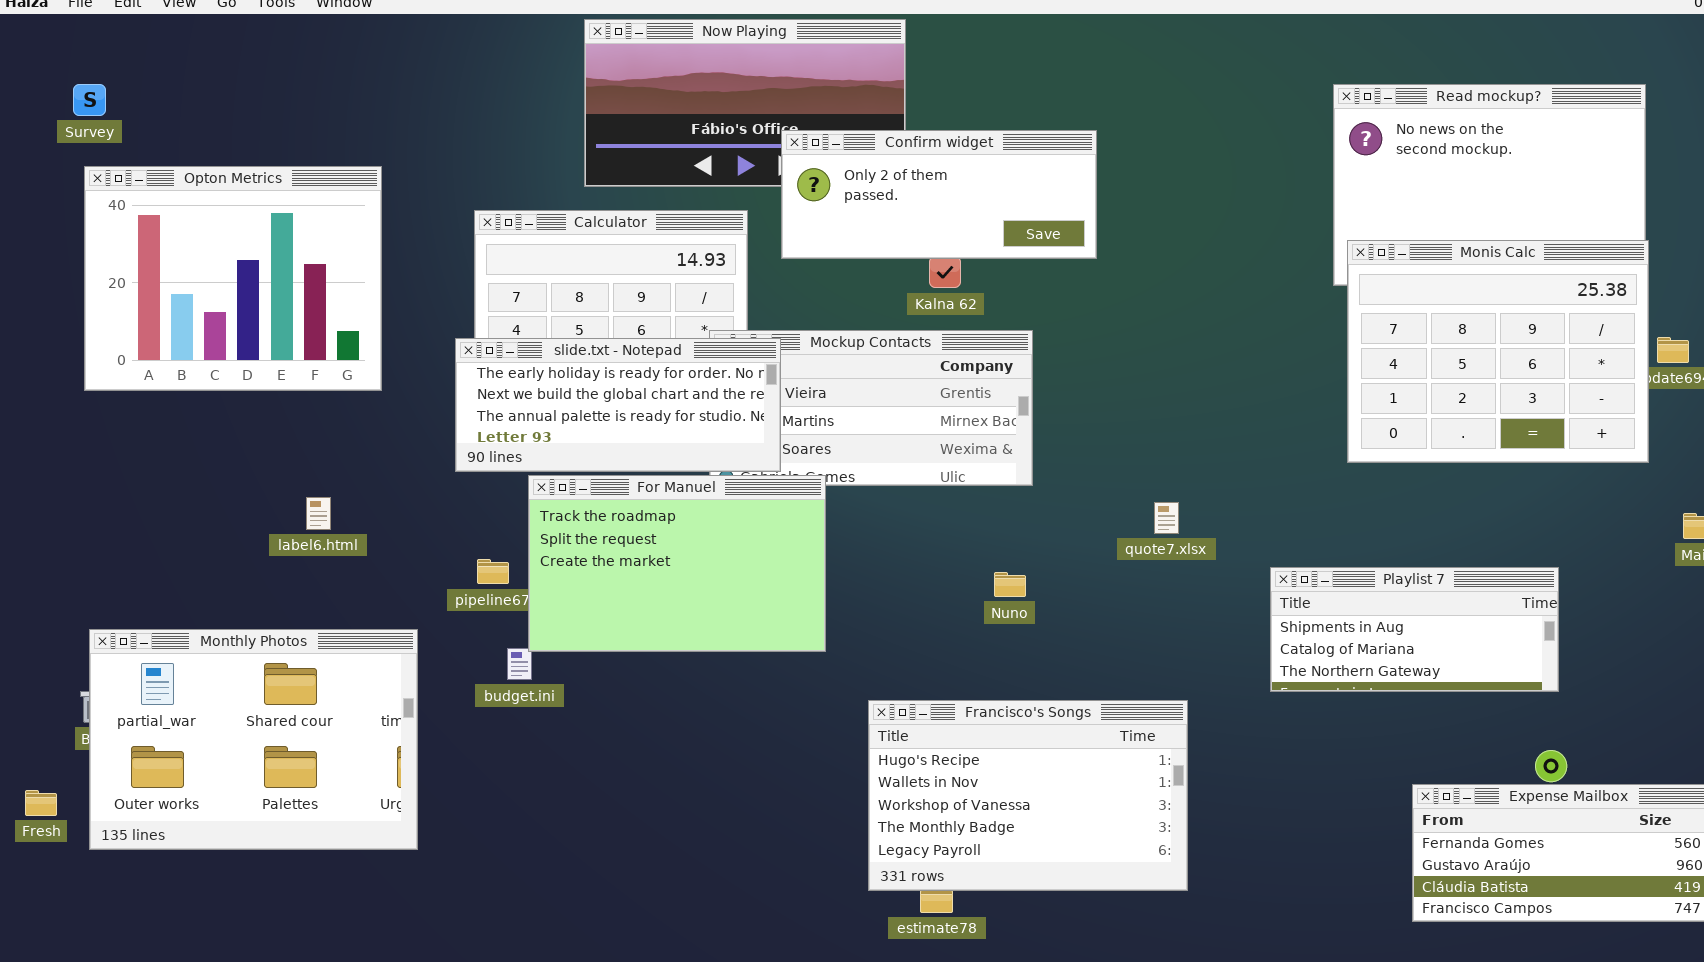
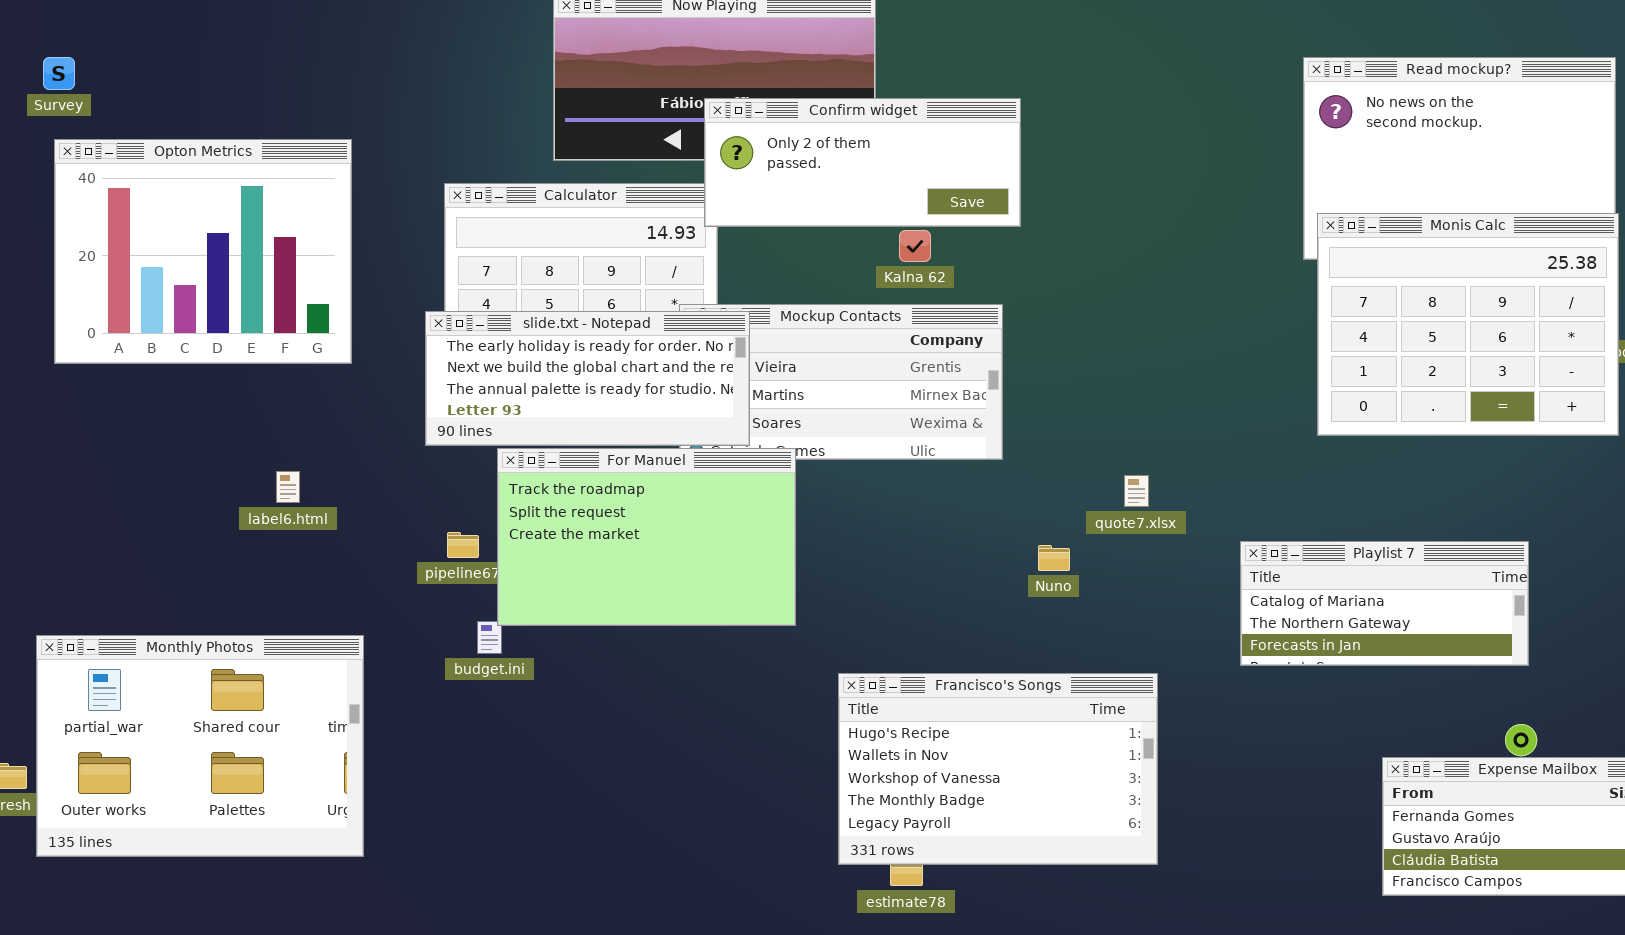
Confirm widget: [781,130,1097,259] -> [704,98,1021,227], moved
Playlist 7: [1270,567,1559,692] -> [1240,541,1529,666], scrolled down 1 row
Nuno: [994,572,1026,597] -> [1038,545,1070,571], moved
Monthly Photos: [89,629,418,850] -> [36,635,364,857], moved

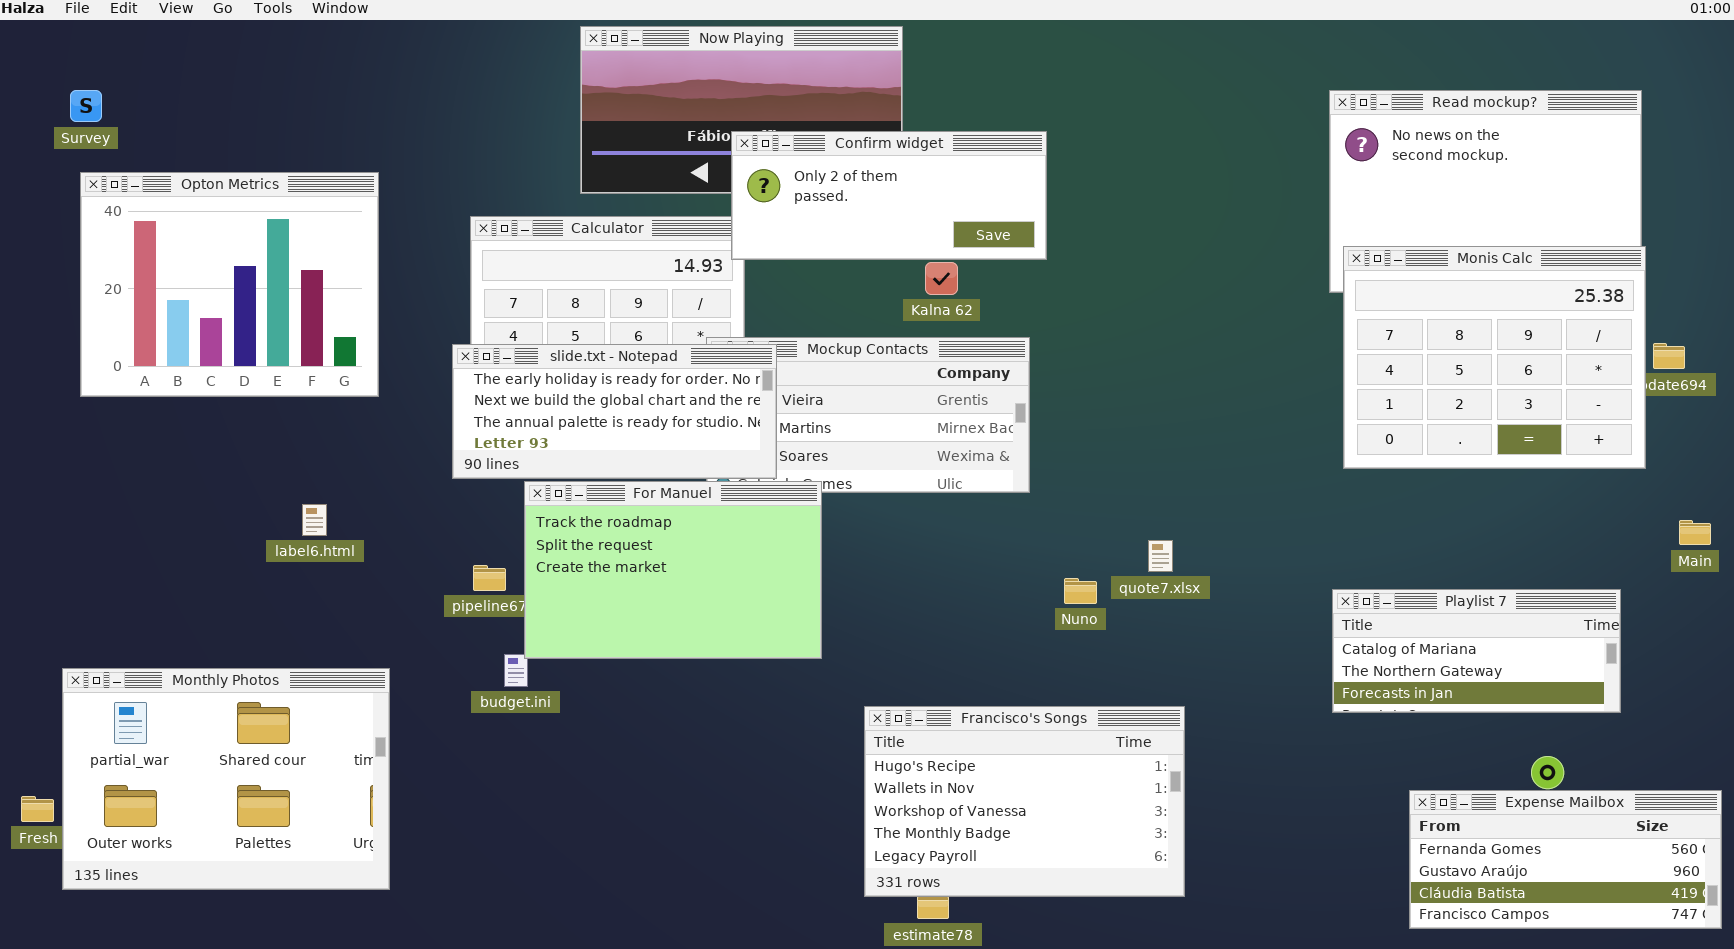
quote7.xlsx: [1124,475,1149,507] -> [1148,540,1173,572], moved
Playlist 7: [1240,541,1529,666] -> [1332,589,1621,713], moved

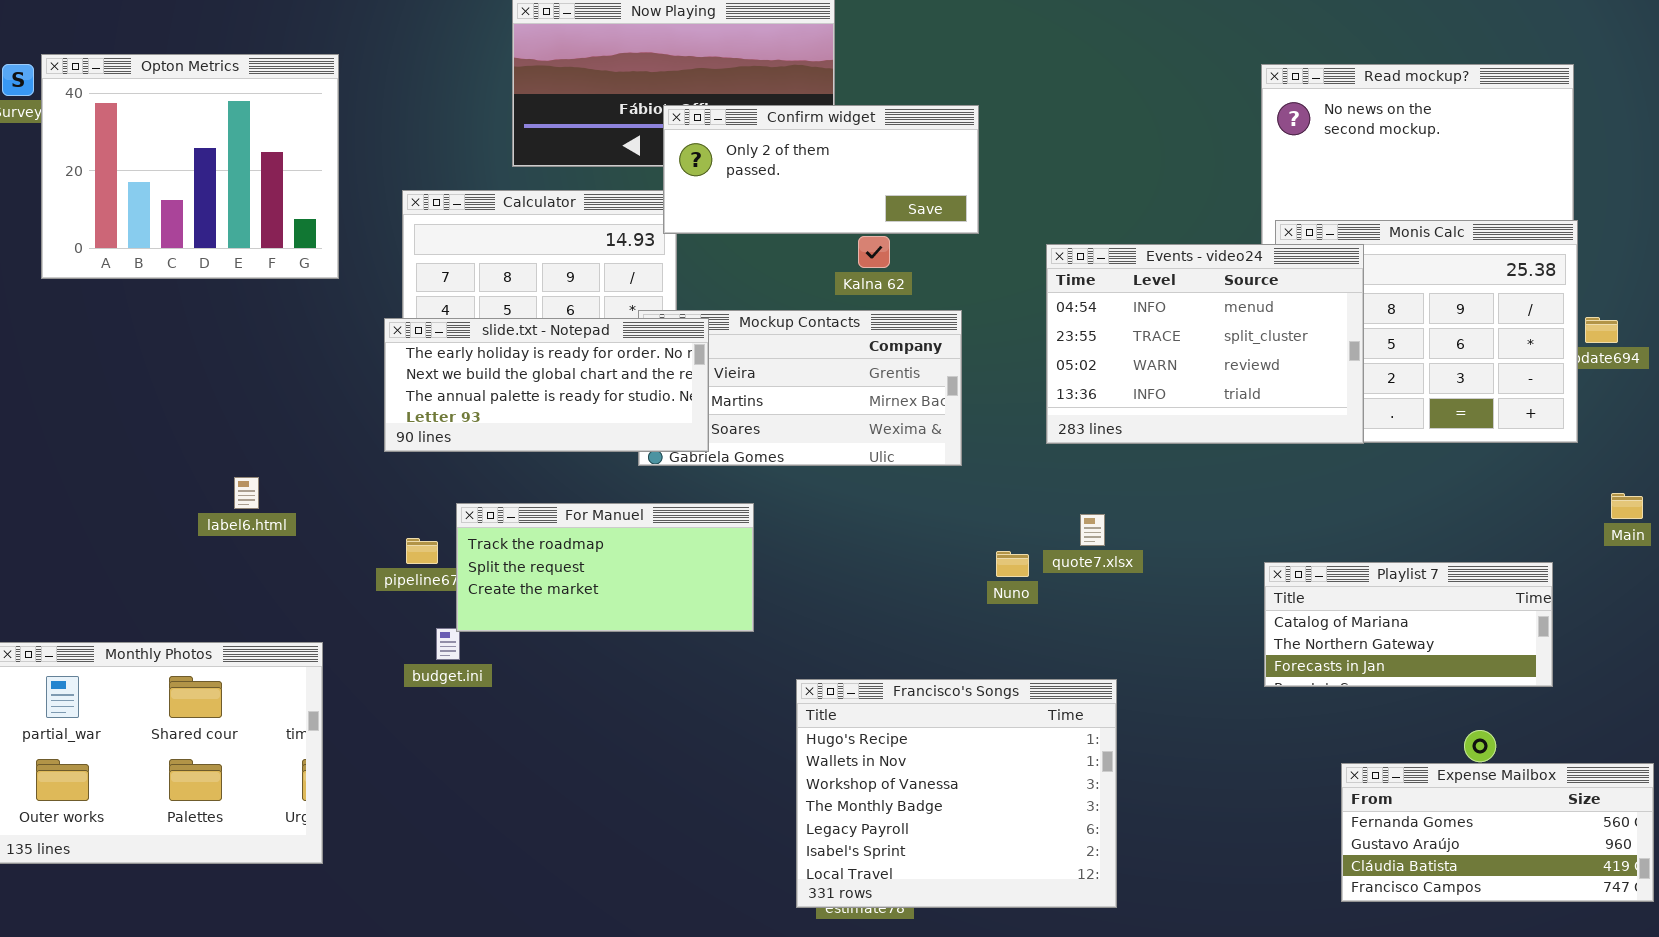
Opton Metrics: [80,172,379,397] -> [41,54,339,279], moved
Events - video24: none -> [1046,244,1364,444], opened
For Manuel: [524,481,822,659] -> [456,503,754,632], resized
Francisco's Songs: [864,706,1185,897] -> [796,679,1117,908], resized

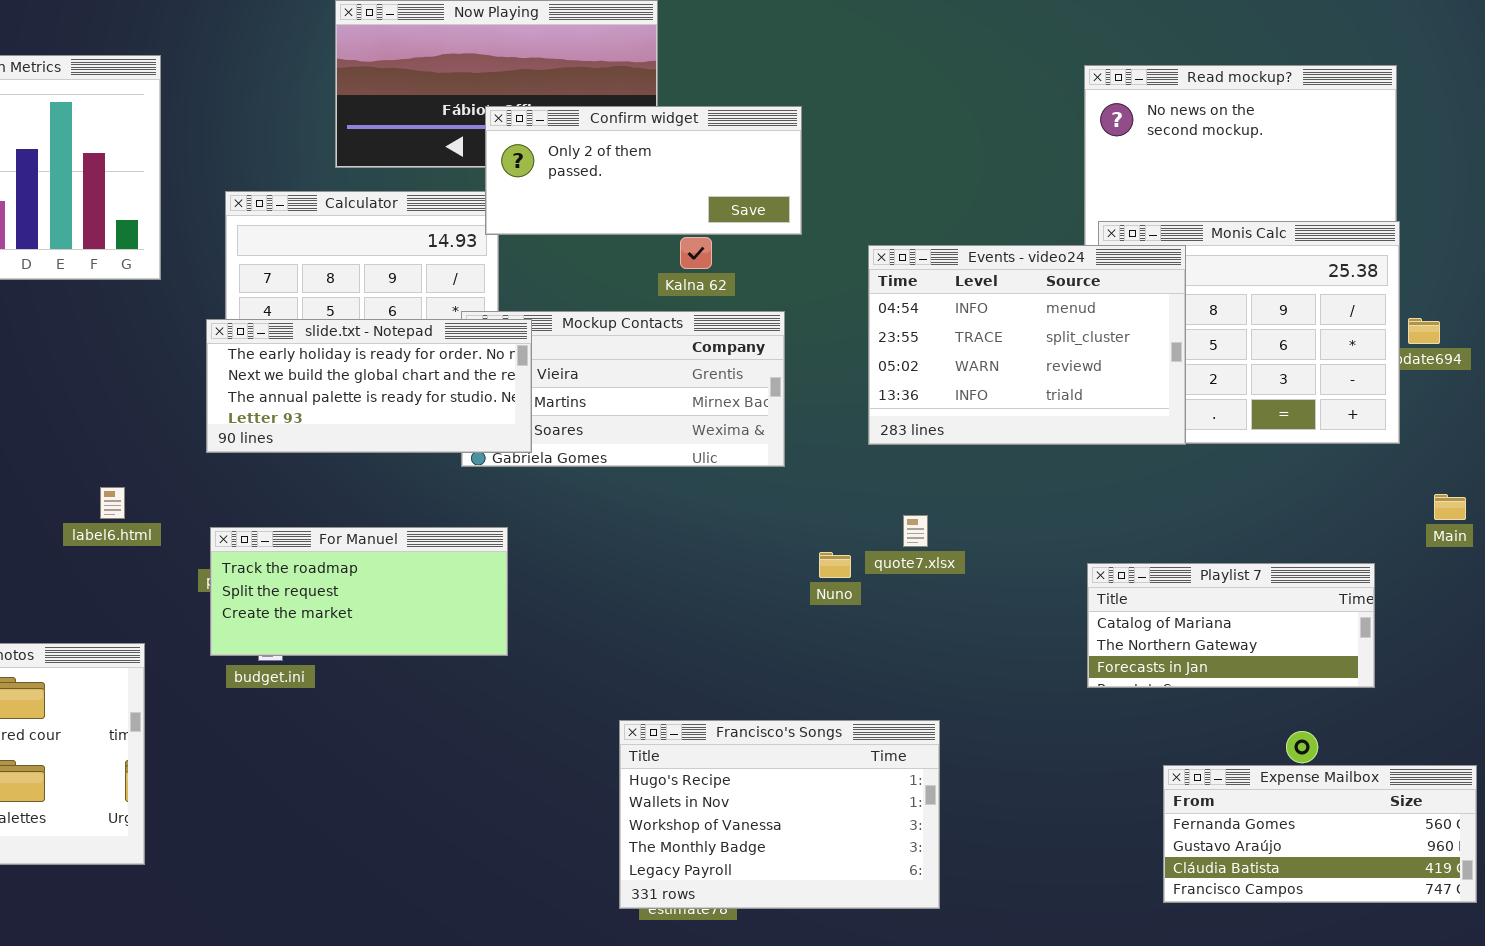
label6.html: [234,477,259,509] -> [100,487,125,519], moved
For Manuel: [456,503,754,632] -> [210,527,508,656], moved
Francisco's Songs: [796,679,1117,908] -> [619,720,940,909], resized

